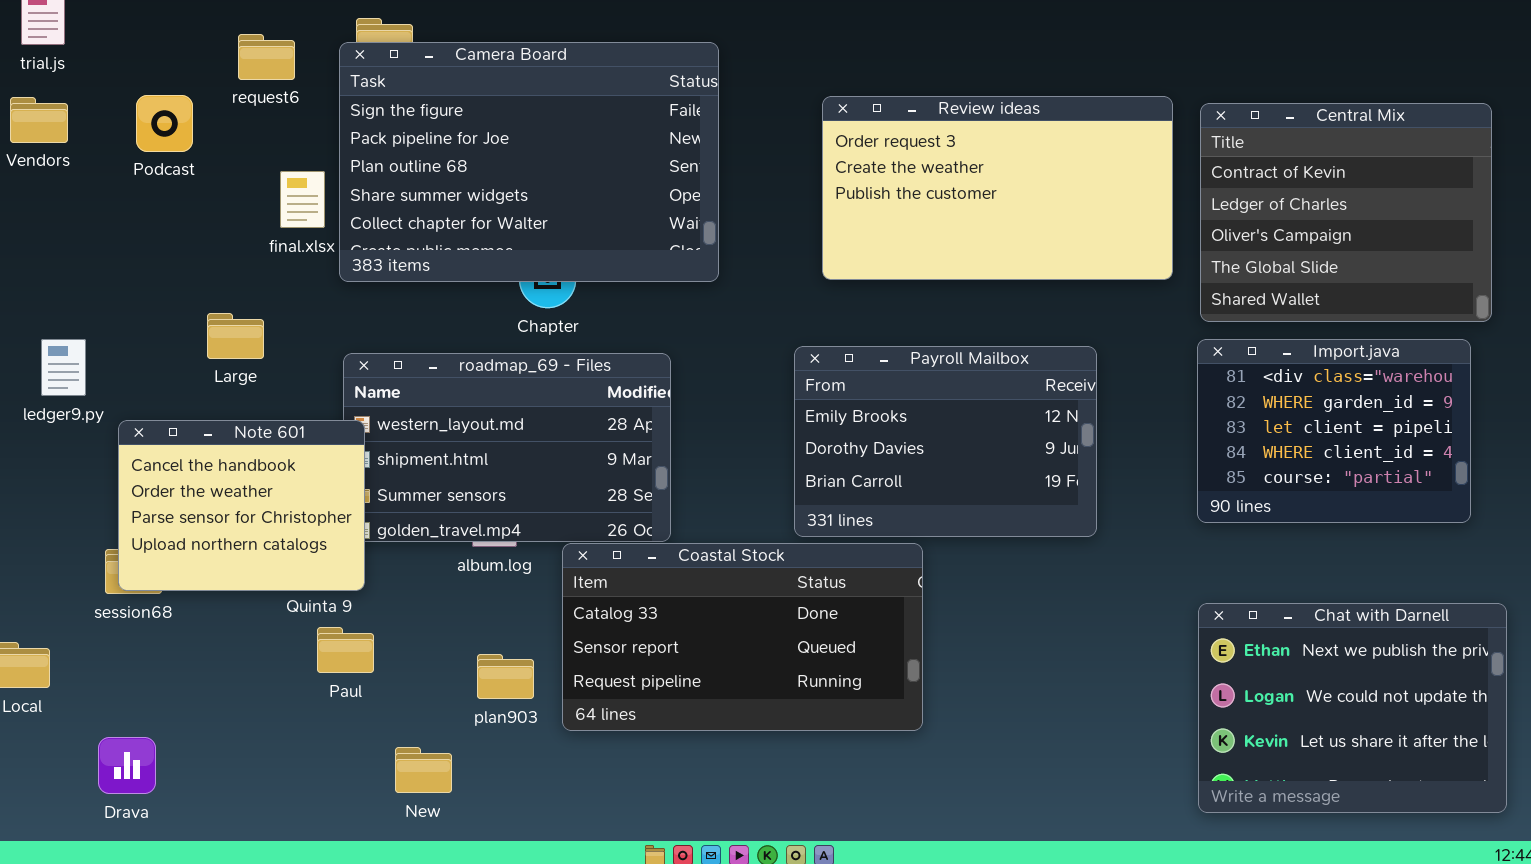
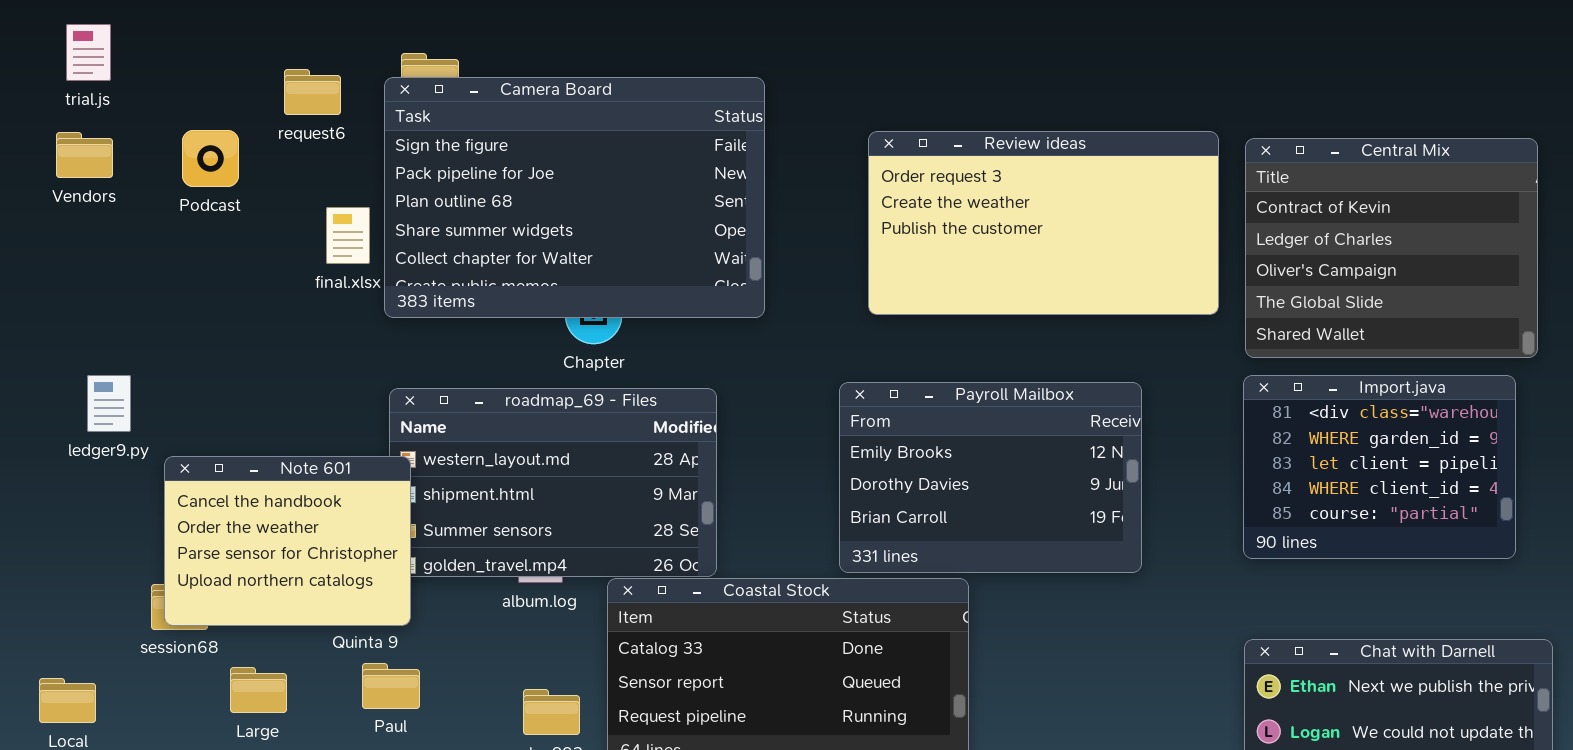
Large: [207,313,264,359] -> [230,667,287,713], moved

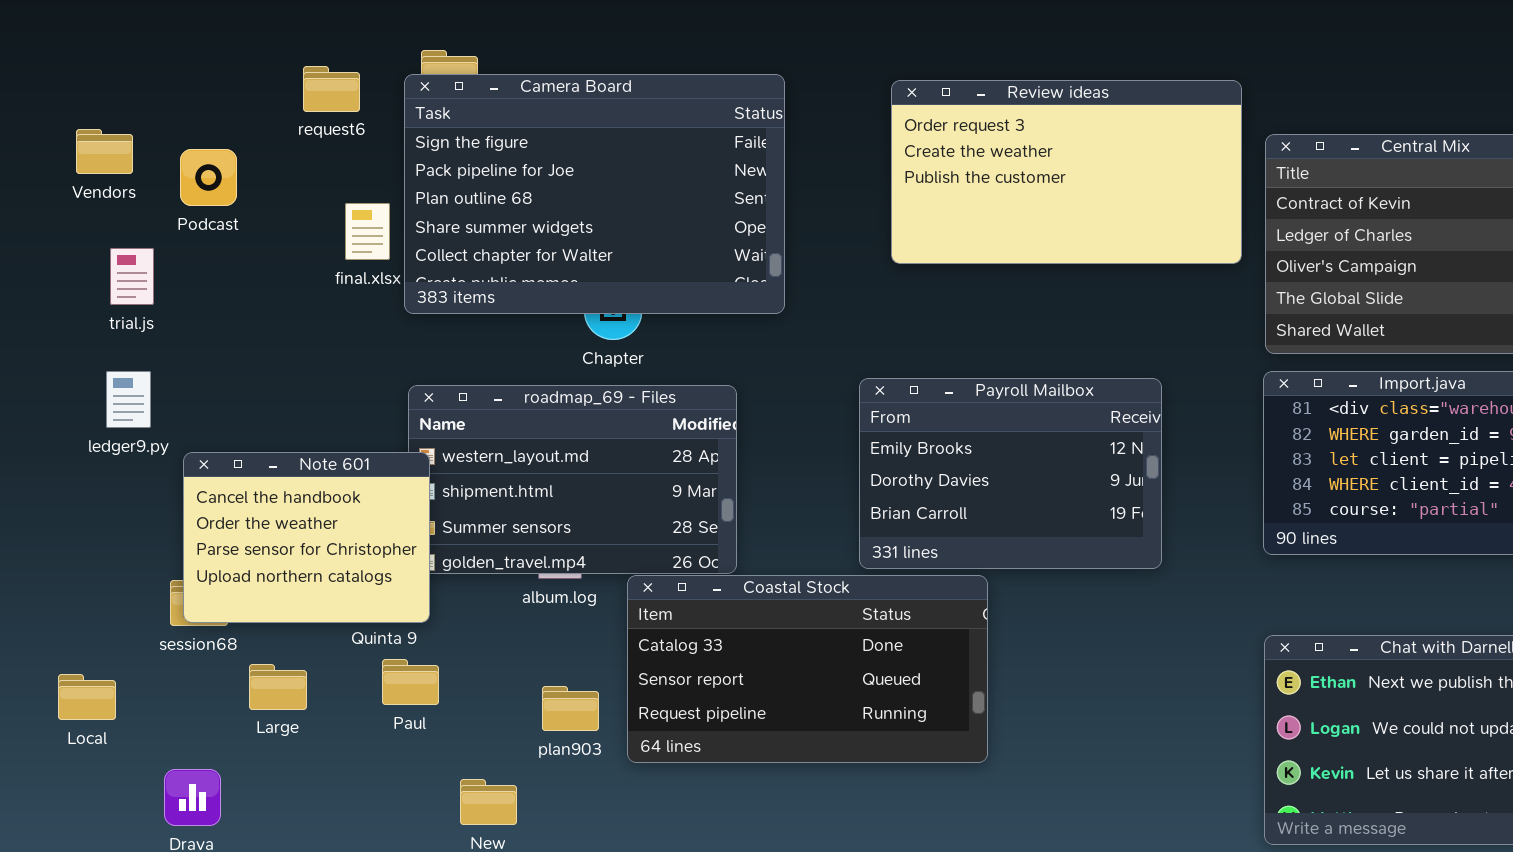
trial.js: [66,24,111,81] -> [110,248,154,305], moved
Podcast: [182,130,239,187] -> [180,149,237,206], moved
Review ideas: [868,131,1219,315] -> [891,80,1242,264], moved

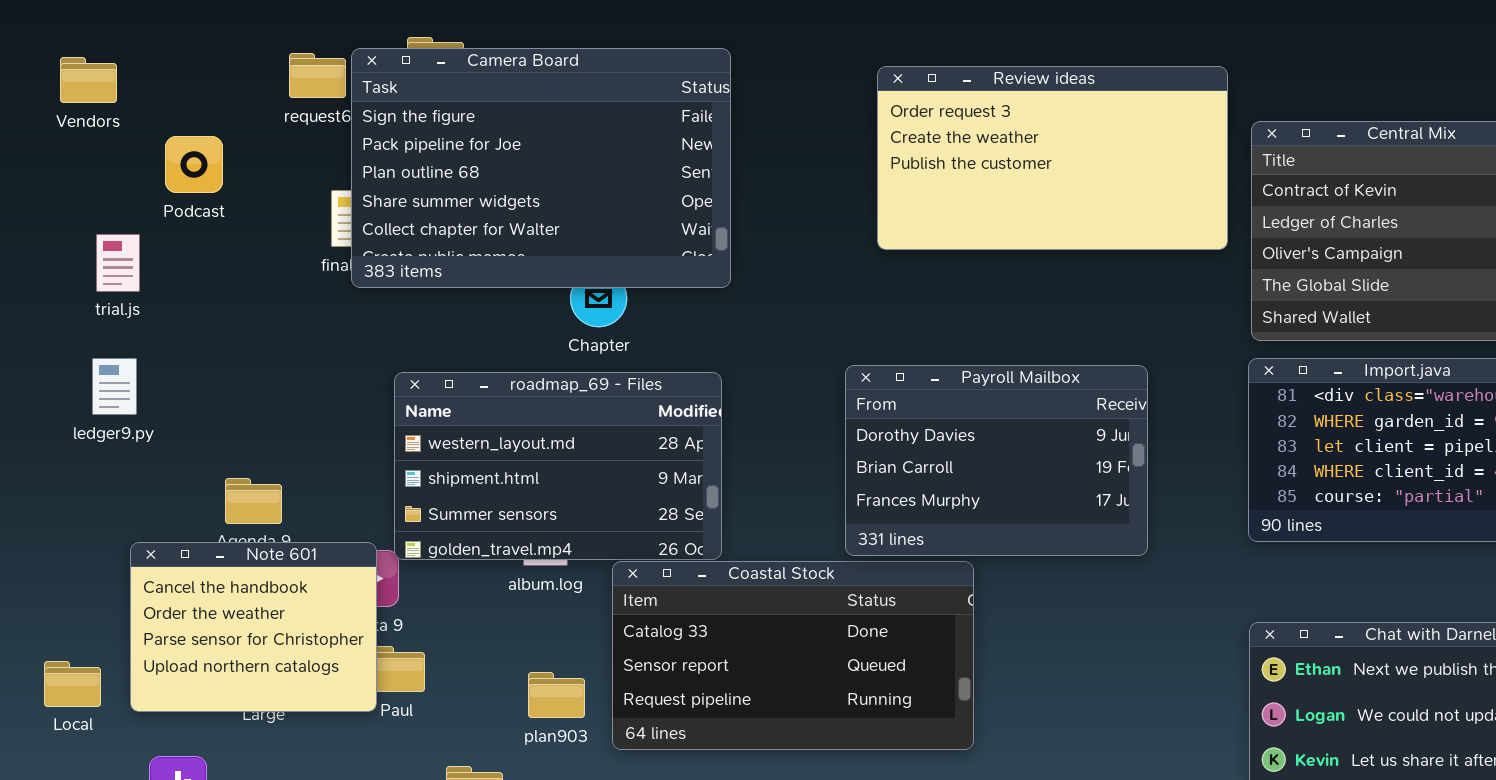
Camera Board: [404,74,785,314] -> [351,48,731,288], moved
Vendors: [76,129,133,174] -> [60,57,117,103], moved
Payroll Mailbox: [859,378,1162,569] -> [845,365,1148,556], scrolled down 1 row
Note 601: [183,452,430,623] -> [130,542,377,712], moved

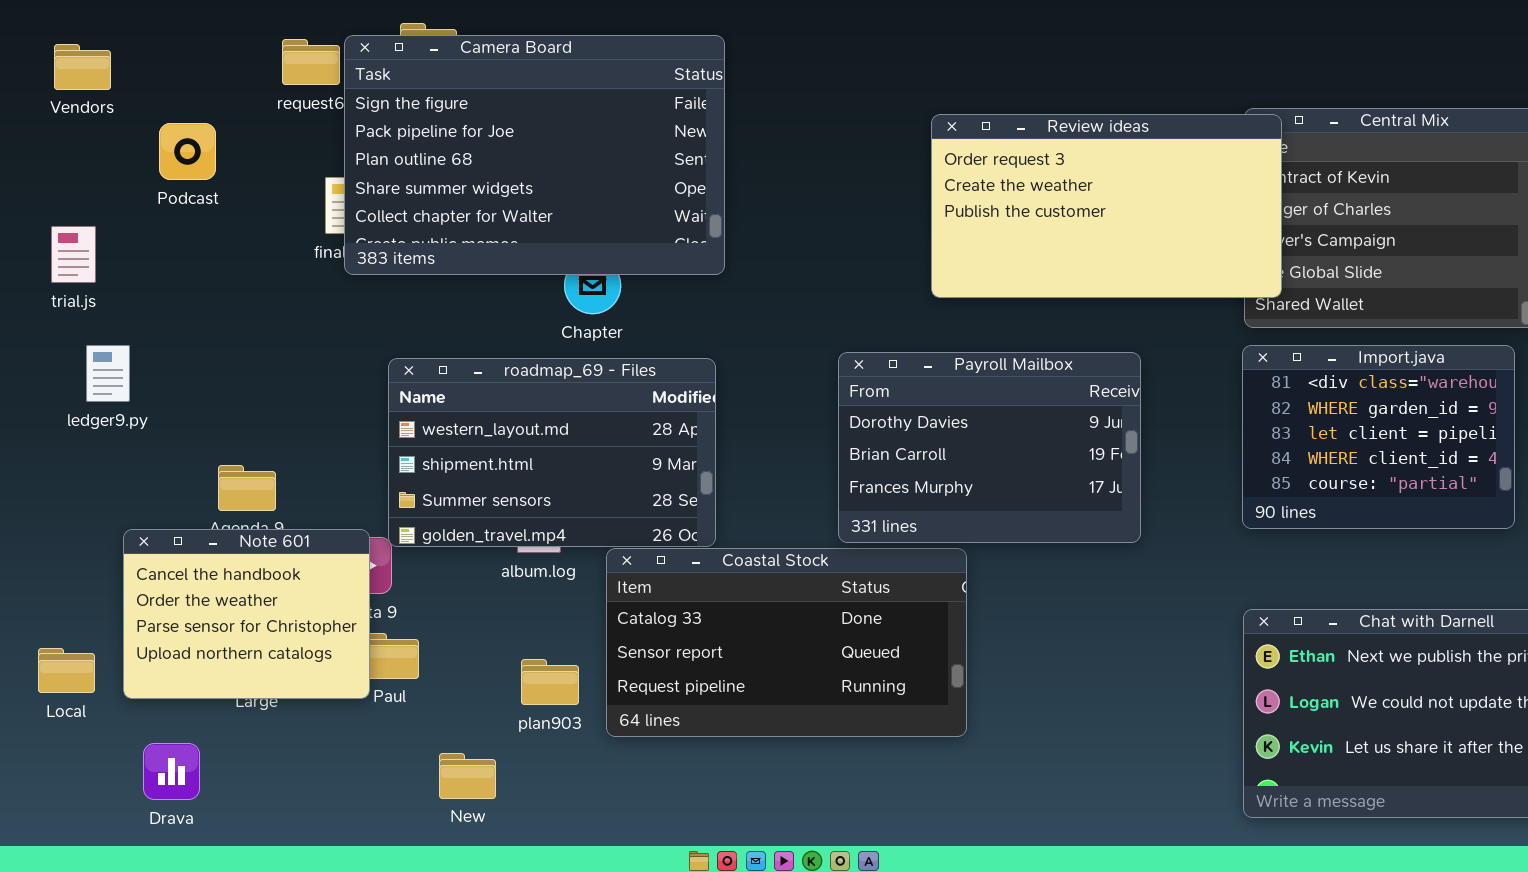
Review ideas: [877,66,1228,250] -> [931,114,1282,298], moved
trial.js: [96,234,140,292] -> [51,226,96,283], moved

